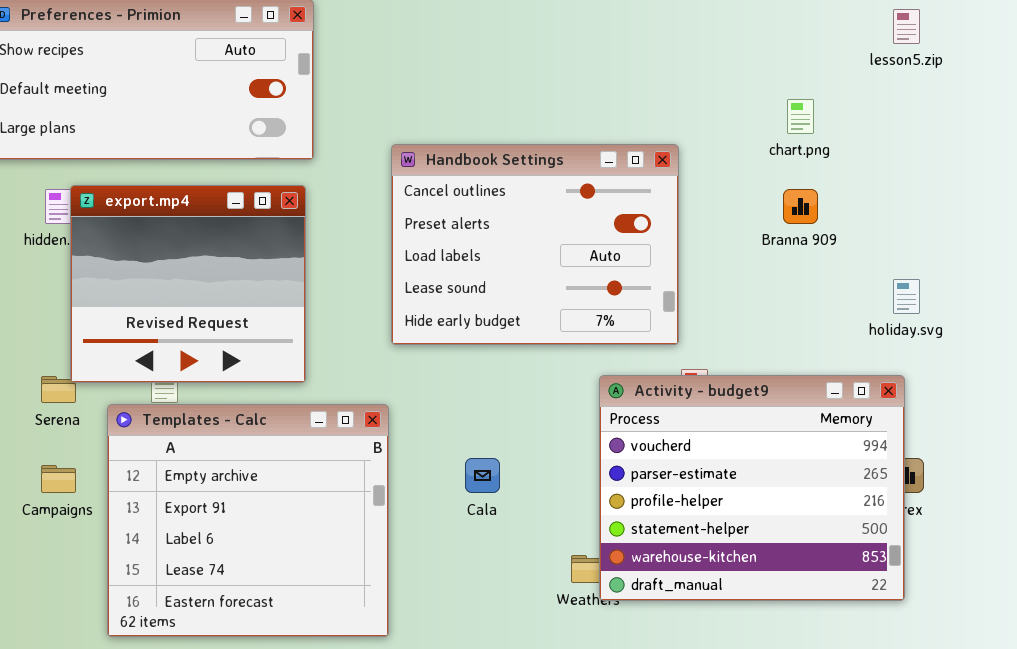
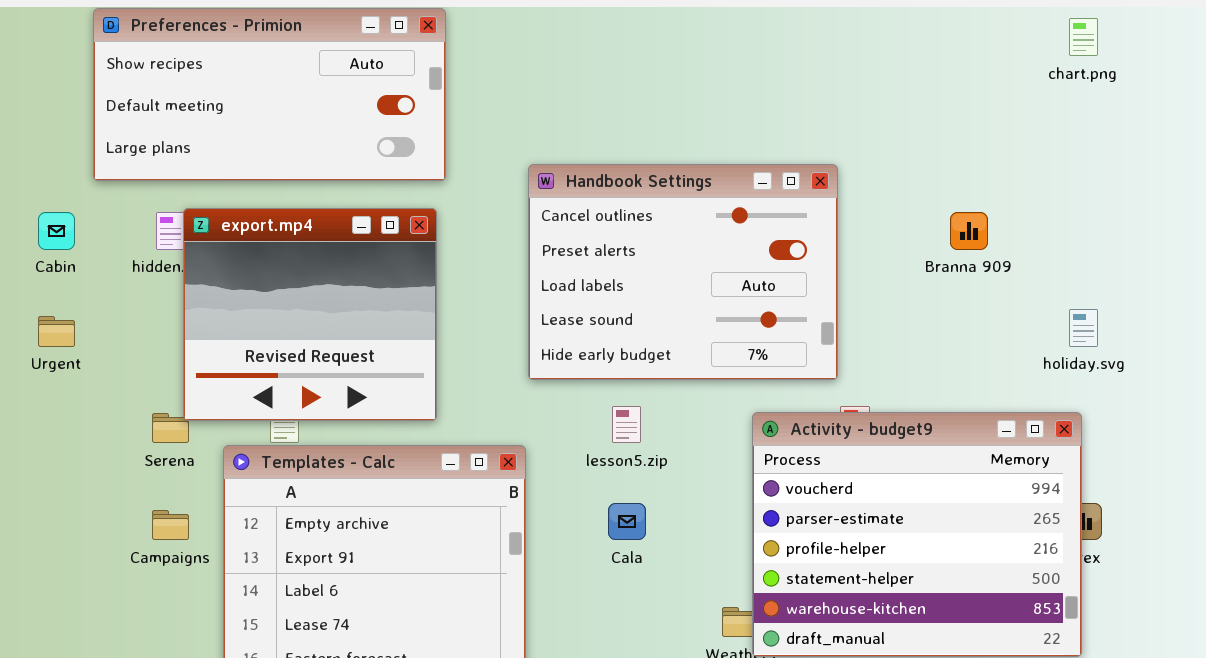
lesson5.zip: [893,9,920,44] -> [612,406,641,443], moved
chart.png: [787,99,814,134] -> [1069,18,1098,56], moved

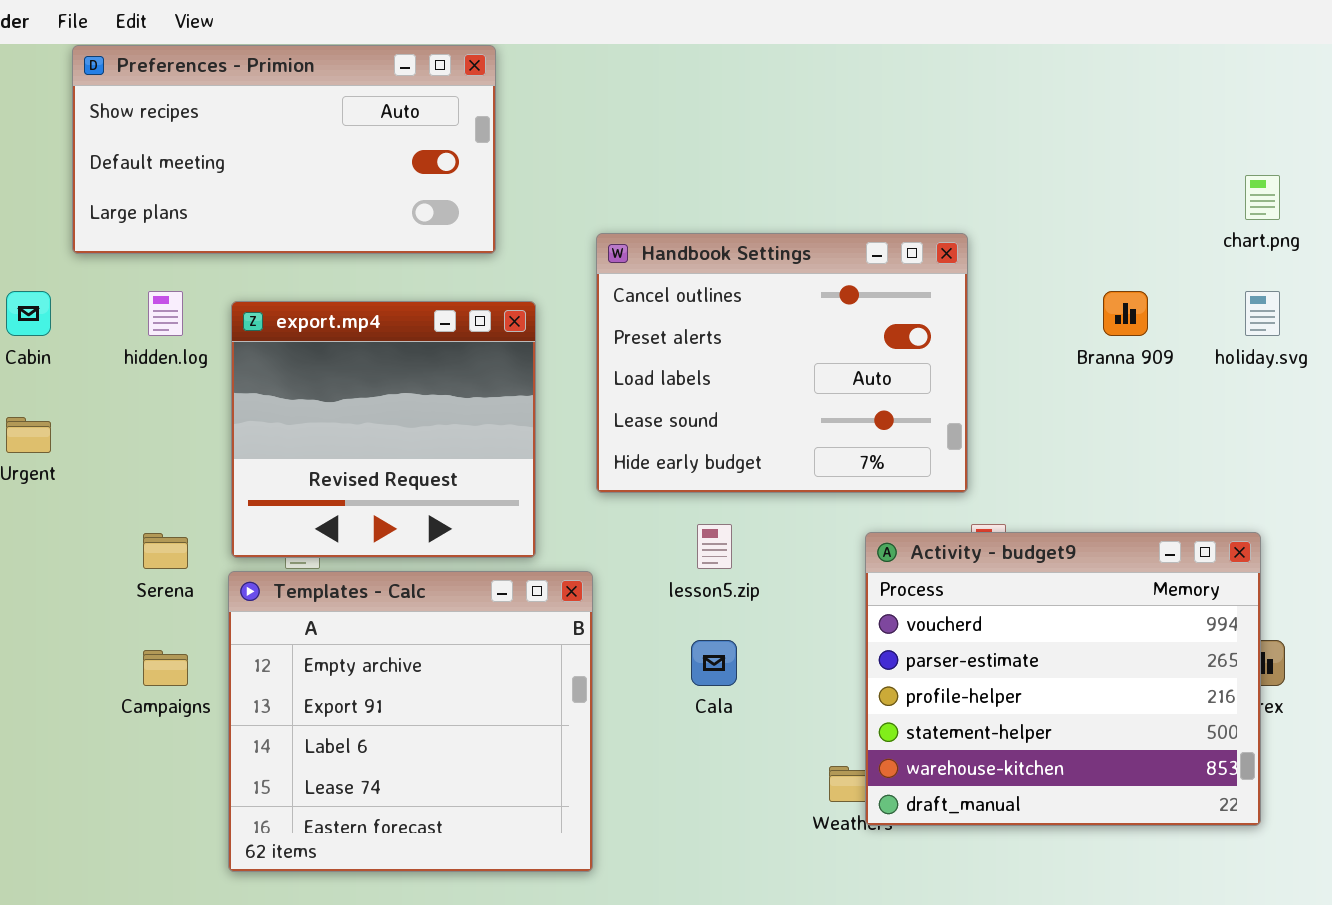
chart.png: [1069,18,1098,56] -> [1245,175,1280,220], moved
export.mp4: [183,208,437,421] -> [231,301,536,558], moved
holiday.svg: [1069,309,1098,347] -> [1245,291,1280,336], moved

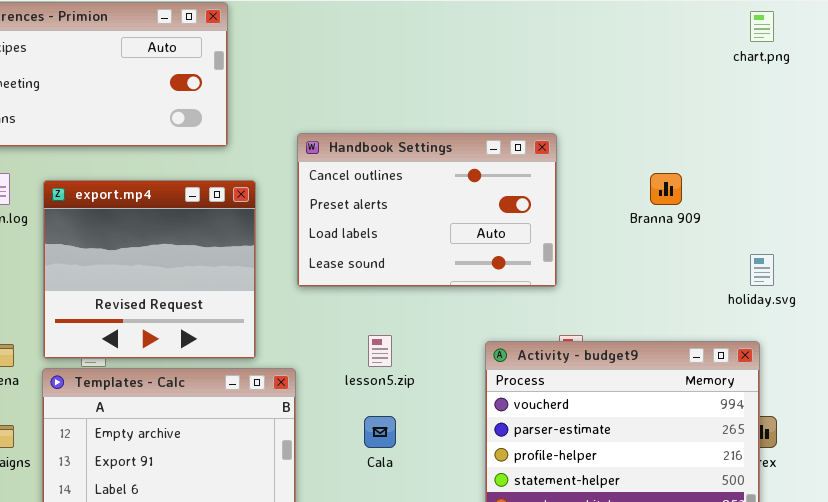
chart.png: [1245,175,1280,220] -> [750,11,774,42], moved
Handbook Settings: [596,233,968,493] -> [297,133,557,287], resized
holiday.svg: [1245,291,1280,336] -> [750,254,774,286], moved

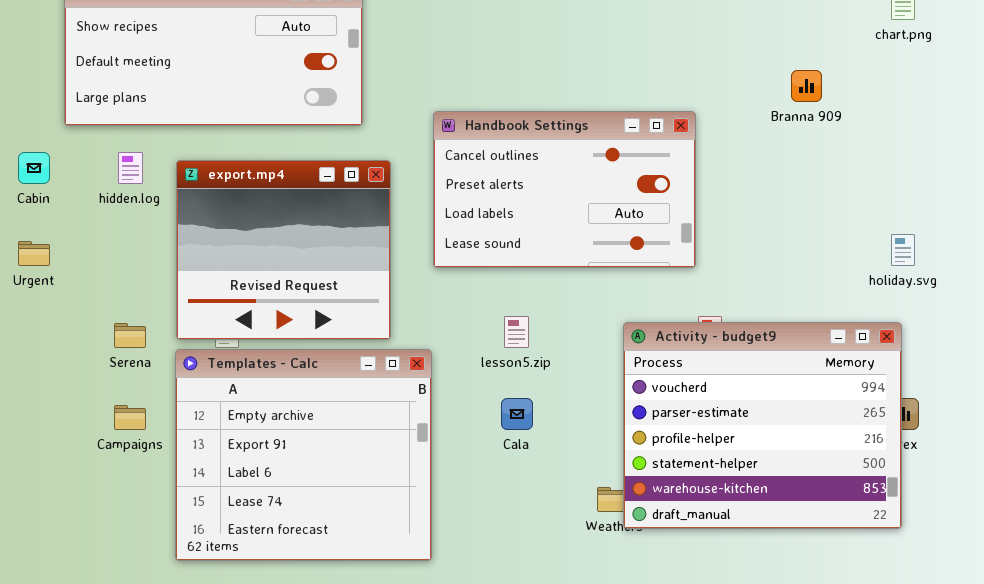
Branna 909: [650,173,682,205] -> [791,70,822,102], moved

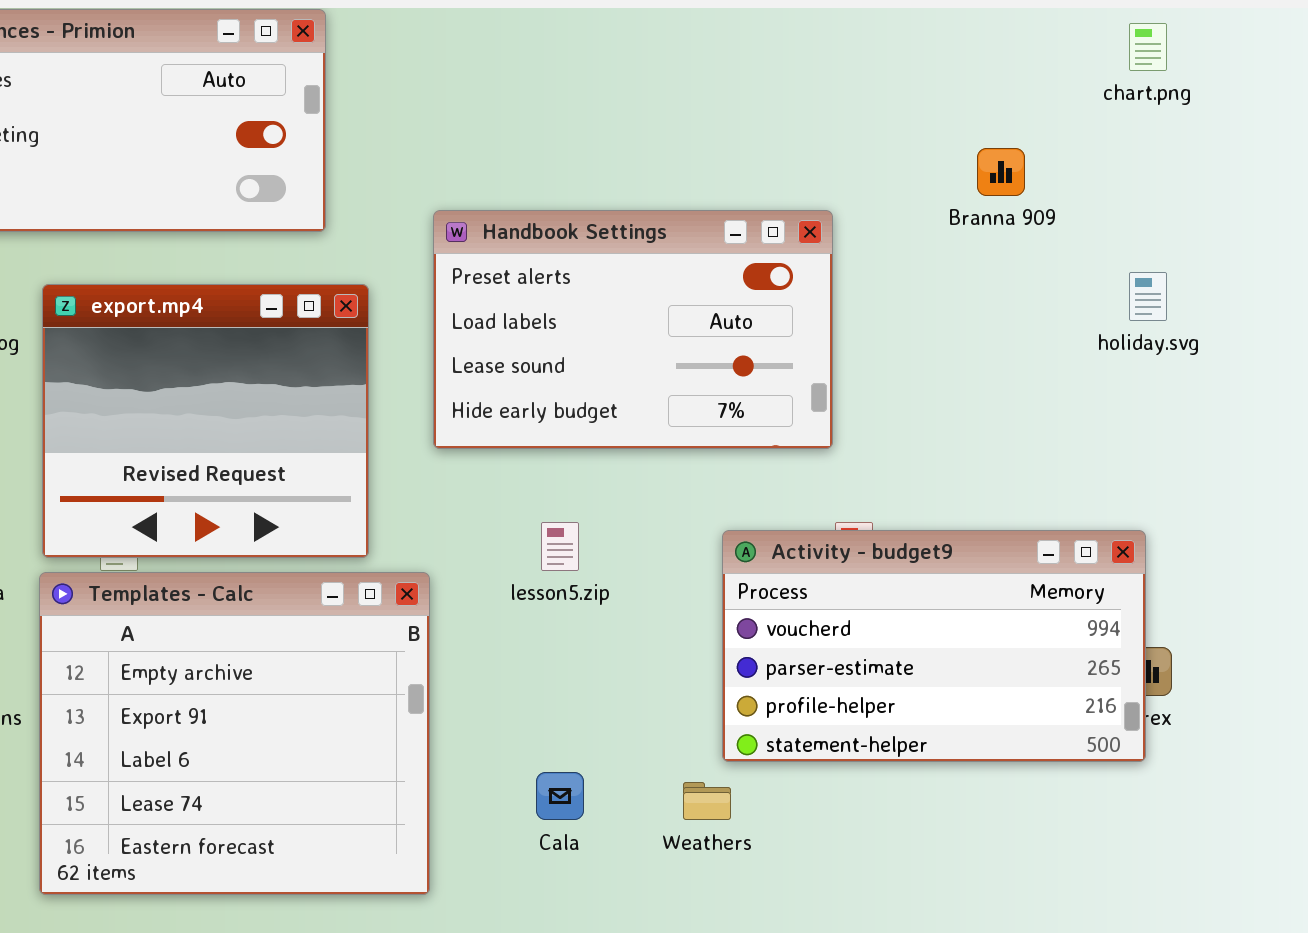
Handbook Settings: [433,111,696,268] -> [433,210,833,449], scrolled down 1 row
holiday.svg: [891,234,915,266] -> [1129,272,1167,321], moved
Activity - budget9: [623,322,902,529] -> [722,530,1146,762], resized
Cala: [501,398,533,430] -> [536,772,584,820], moved

